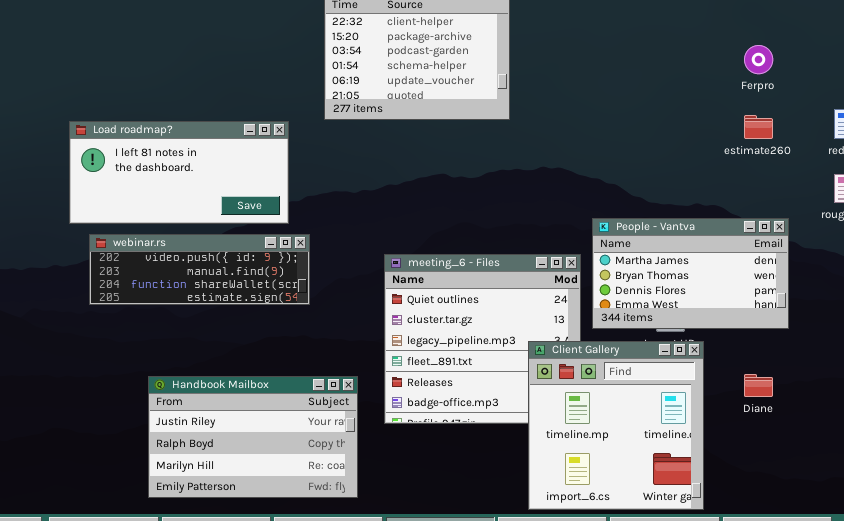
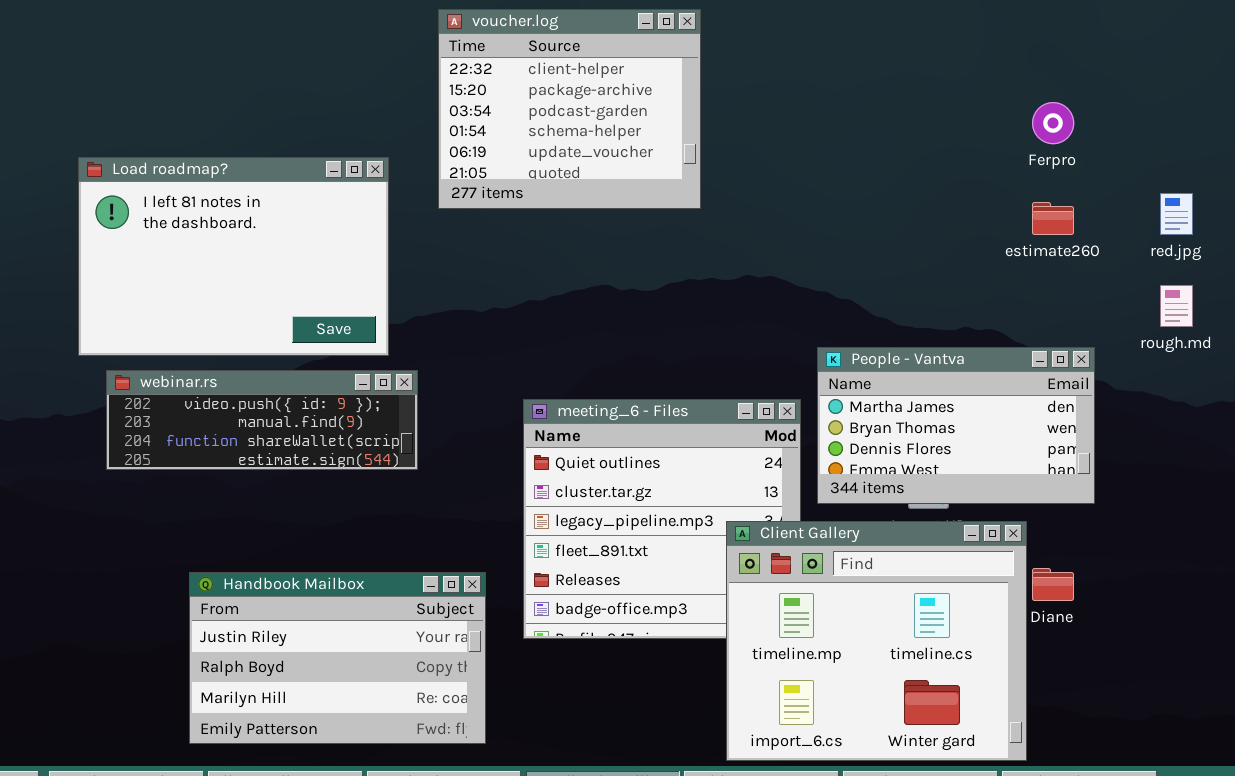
Load roadmap?: [69,121,289,224] -> [78,157,389,356], resized
Client Gallery: [528,341,704,510] -> [726,521,1027,761], resized

